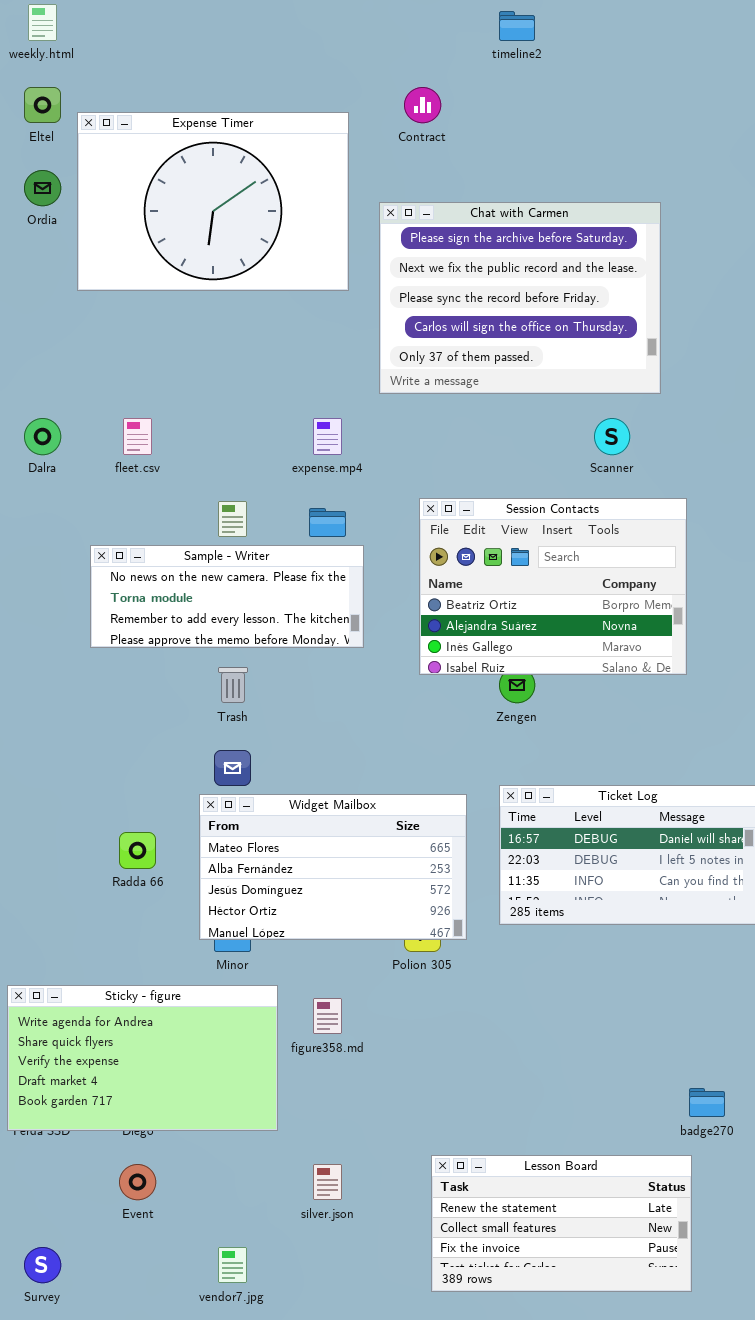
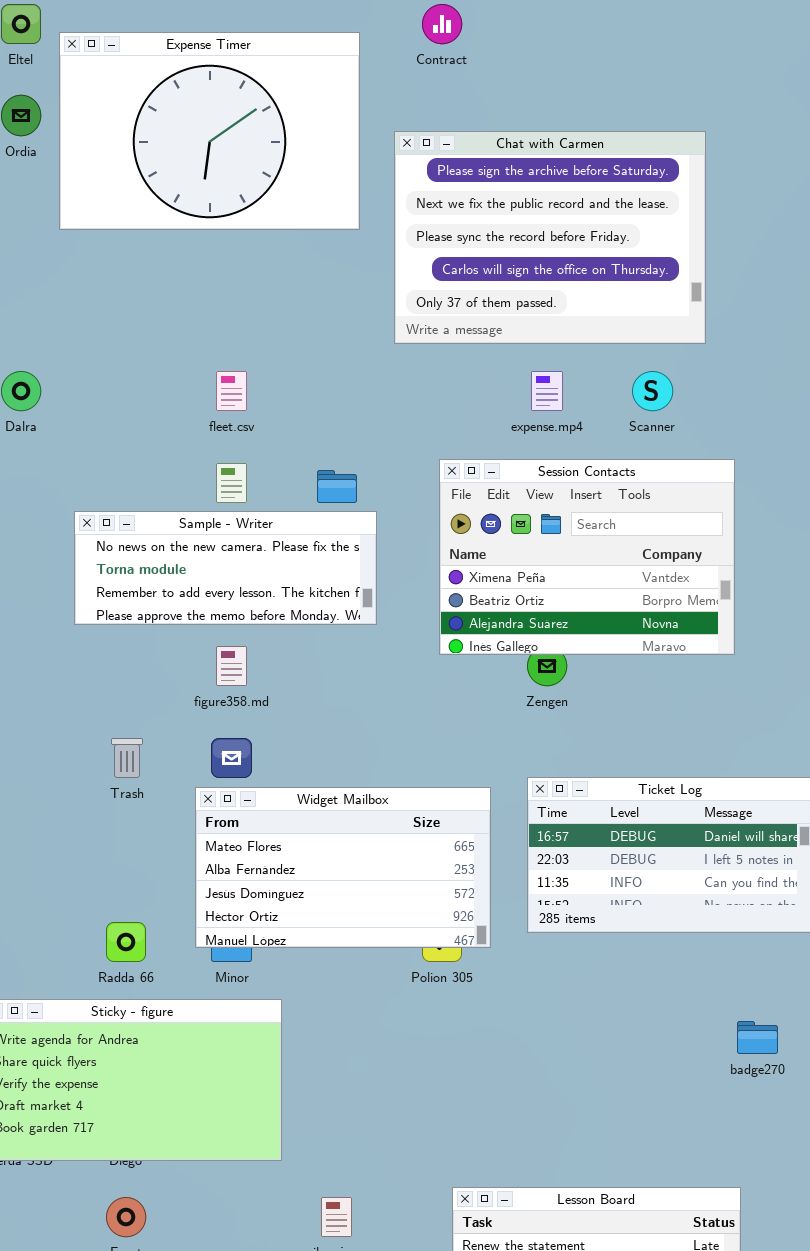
fleet.csv: [123,418,152,455] -> [216,371,247,411], moved
expense.mp4: [313,418,342,455] -> [531,371,563,411], moved
Session Contacts: [419,498,687,675] -> [439,459,735,655], scrolled up 1 row
Trash: [218,667,248,703] -> [111,738,143,778], moved
Radda 66: [119,832,156,869] -> [106,922,146,962], moved
figure358.md: [313,998,342,1034] -> [216,646,247,686], moved
badge270: [689,1088,725,1117] -> [737,1021,778,1054], moved

